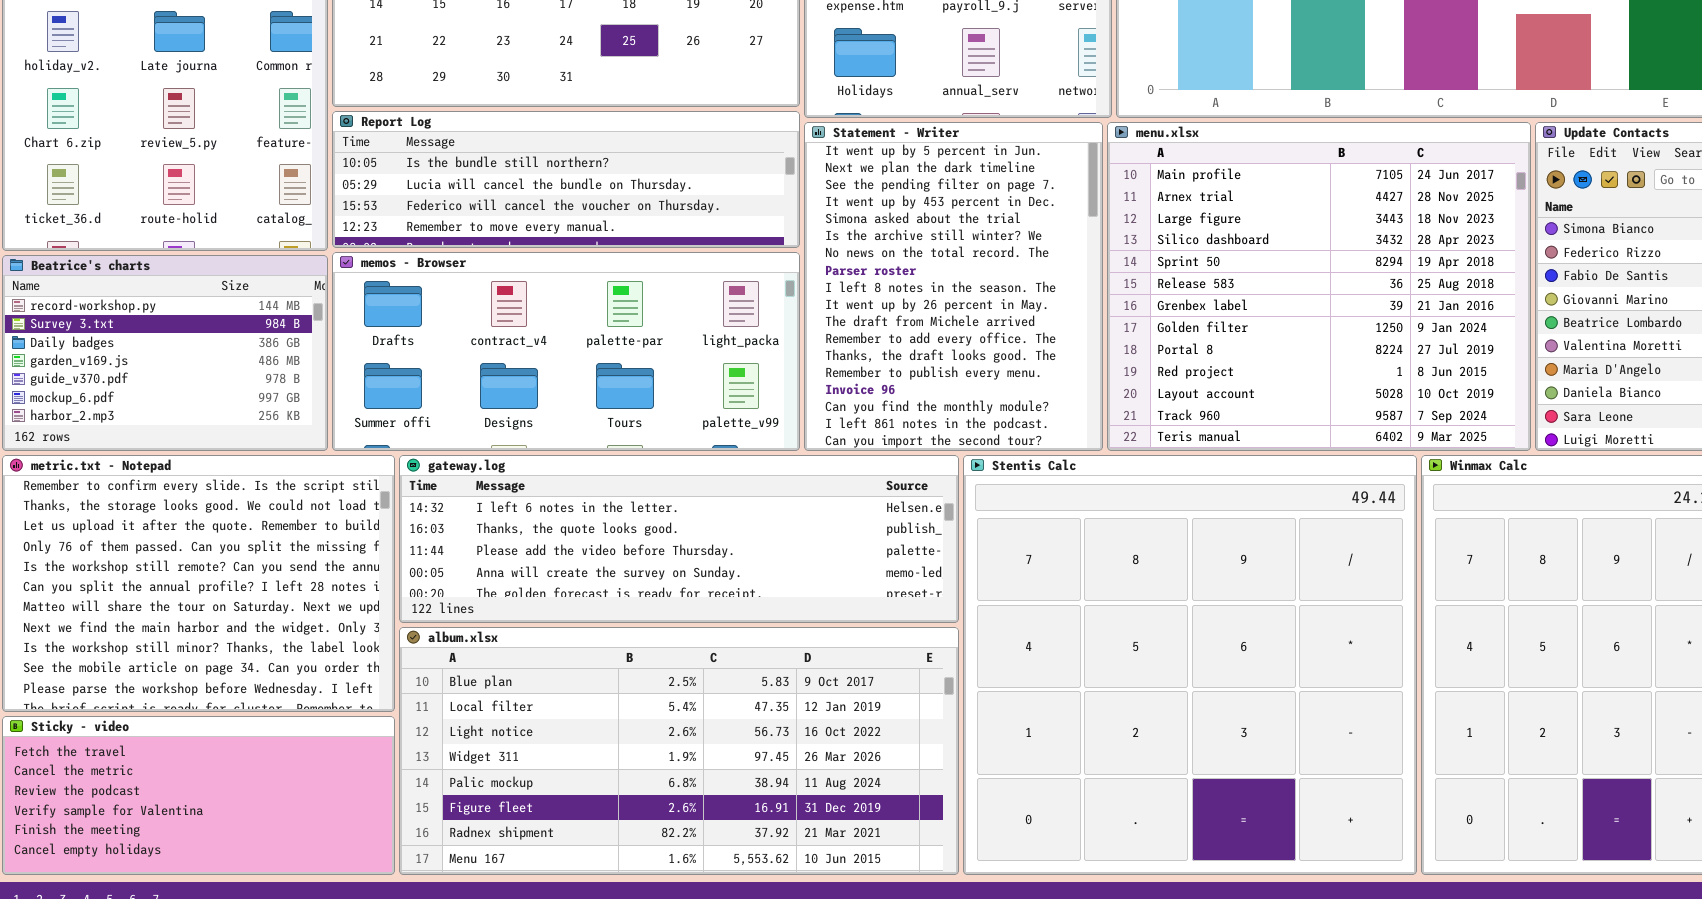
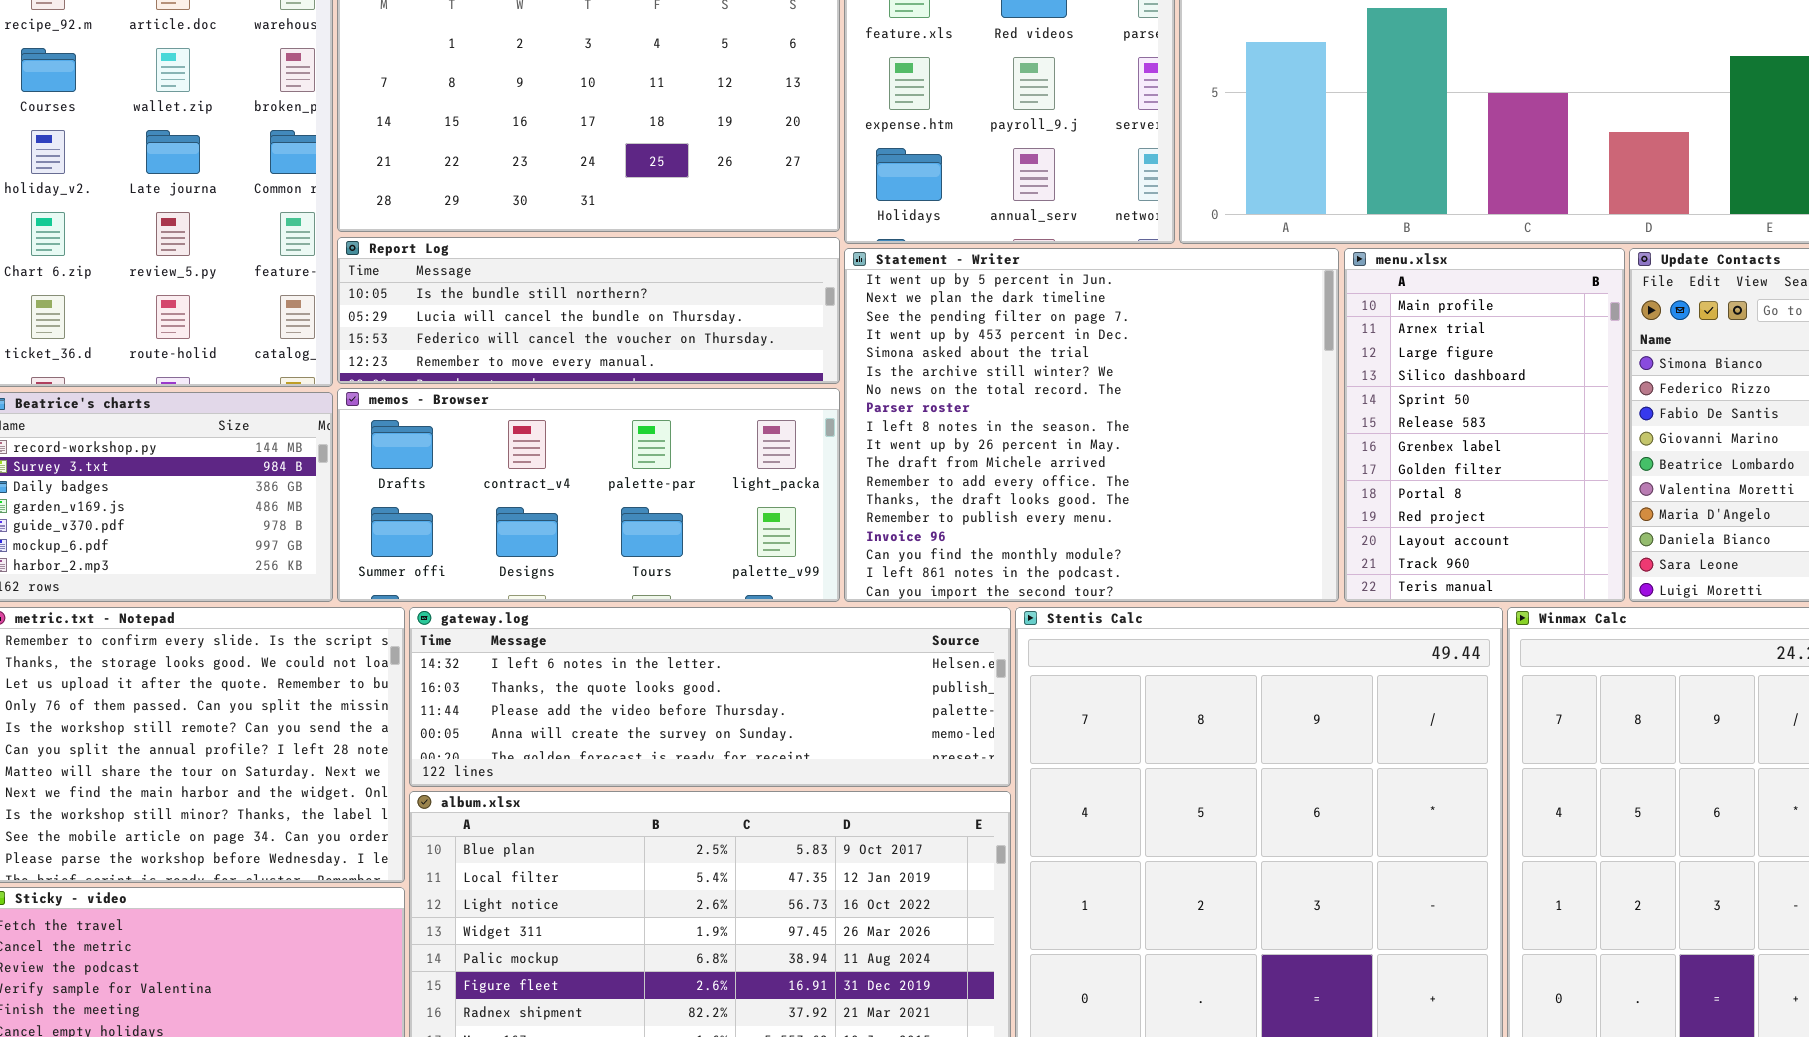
Statement - Writer: [804,122,1103,451] -> [844,248,1339,602], resized
menu.xlsx: [1107,122,1531,451] -> [1344,248,1625,602], resized

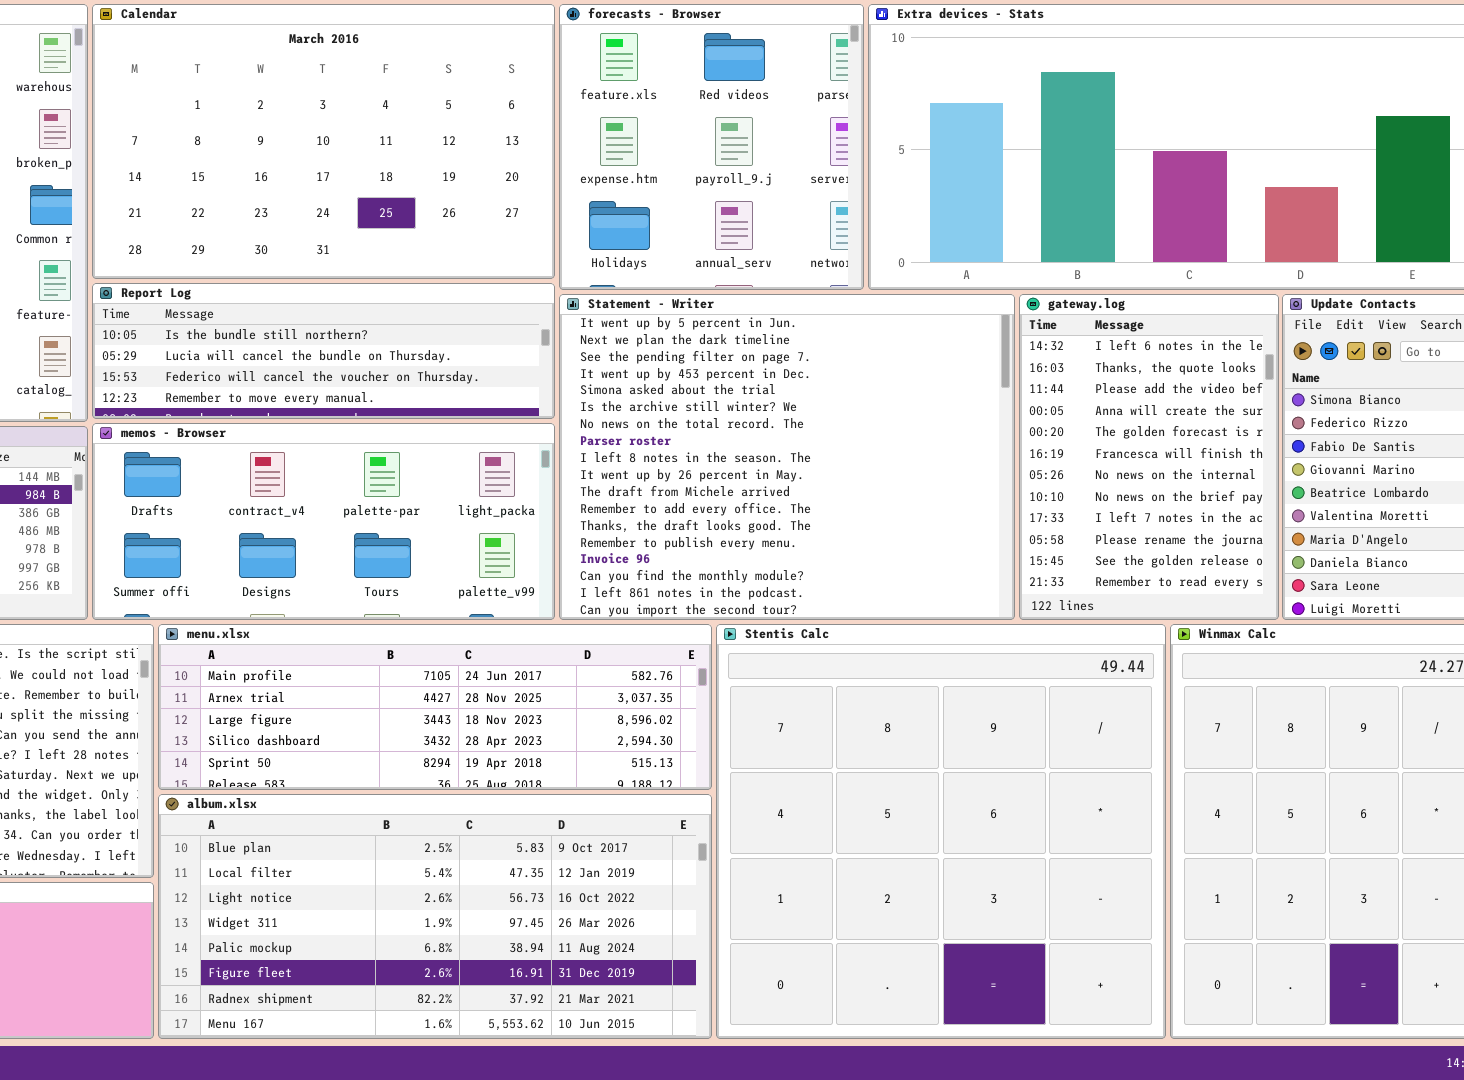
menu.xlsx: [1344,248,1625,602] -> [158,624,712,790], moved, resized
gateway.log: [409,607,1011,787] -> [1019,294,1279,620], moved, resized

